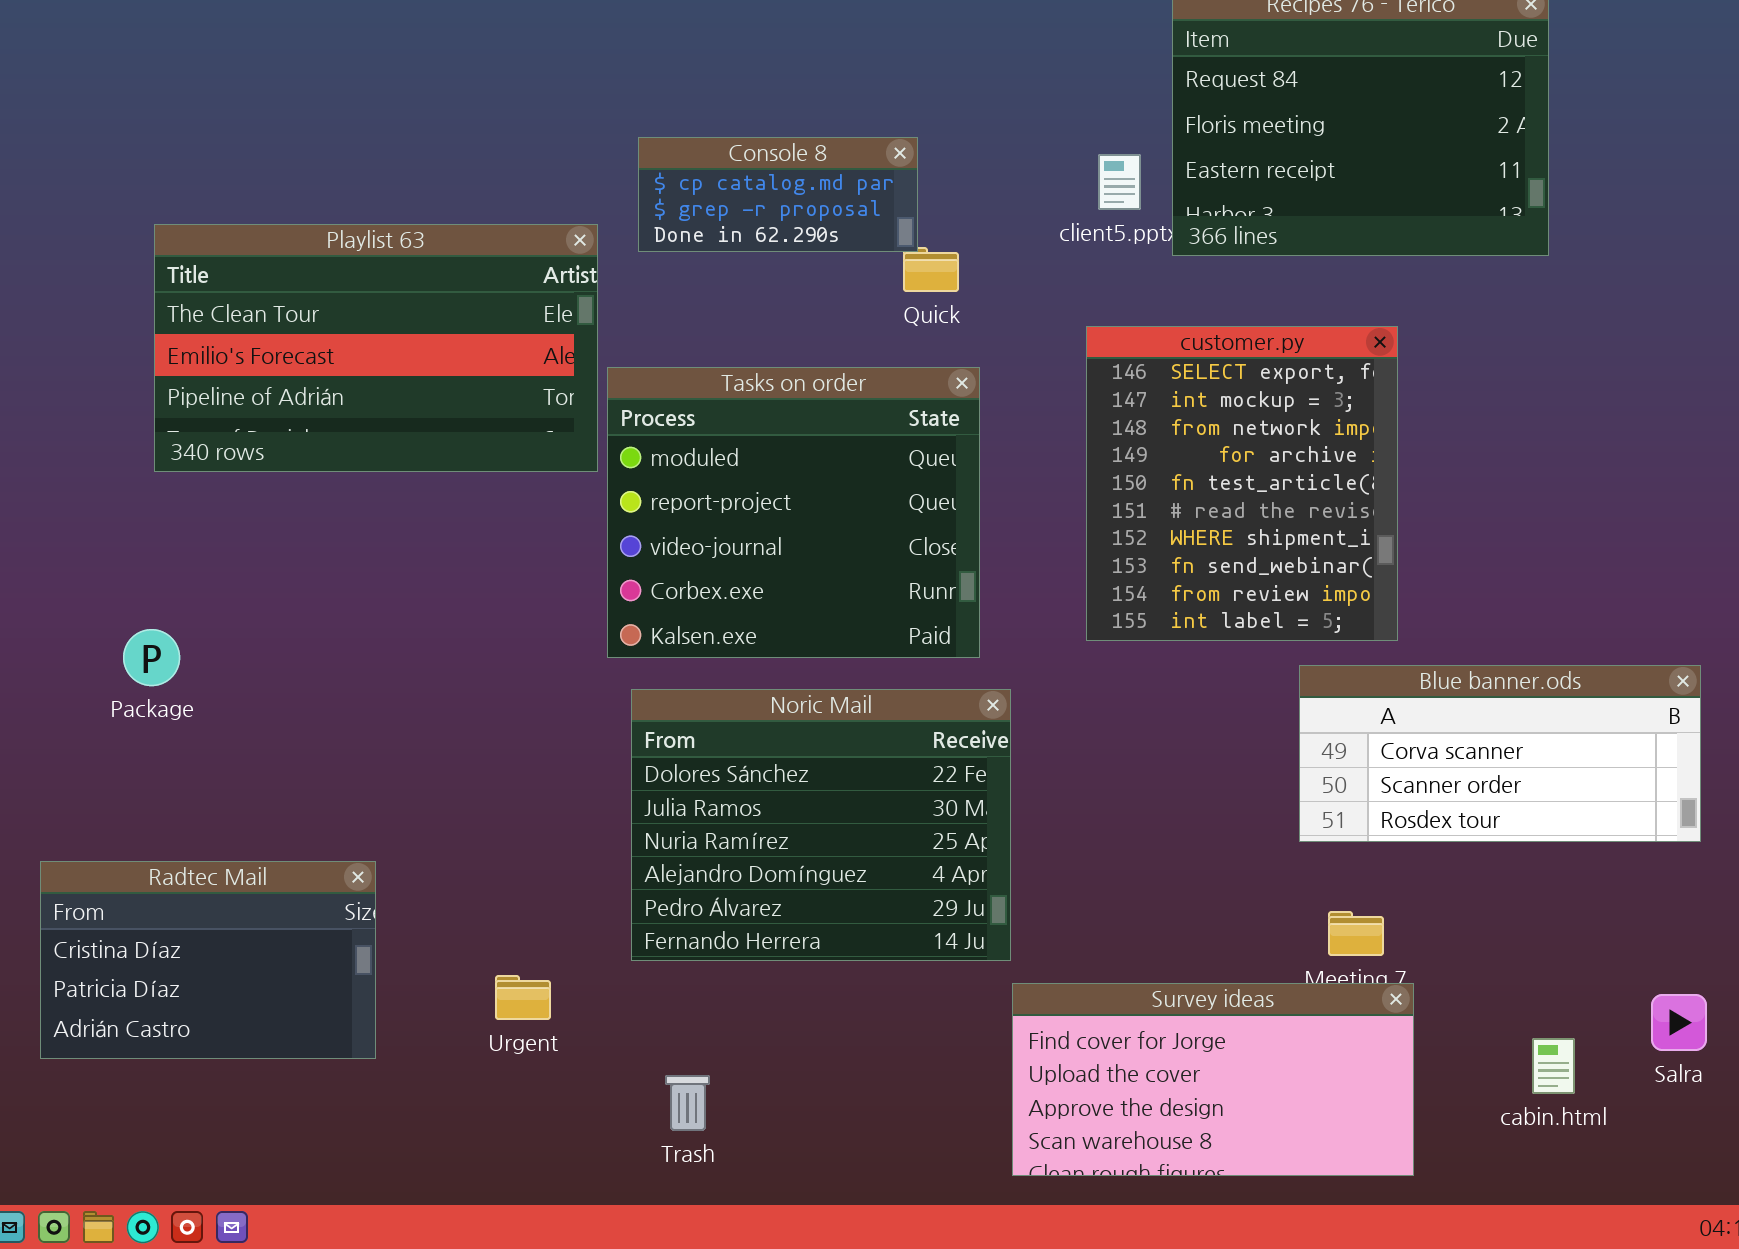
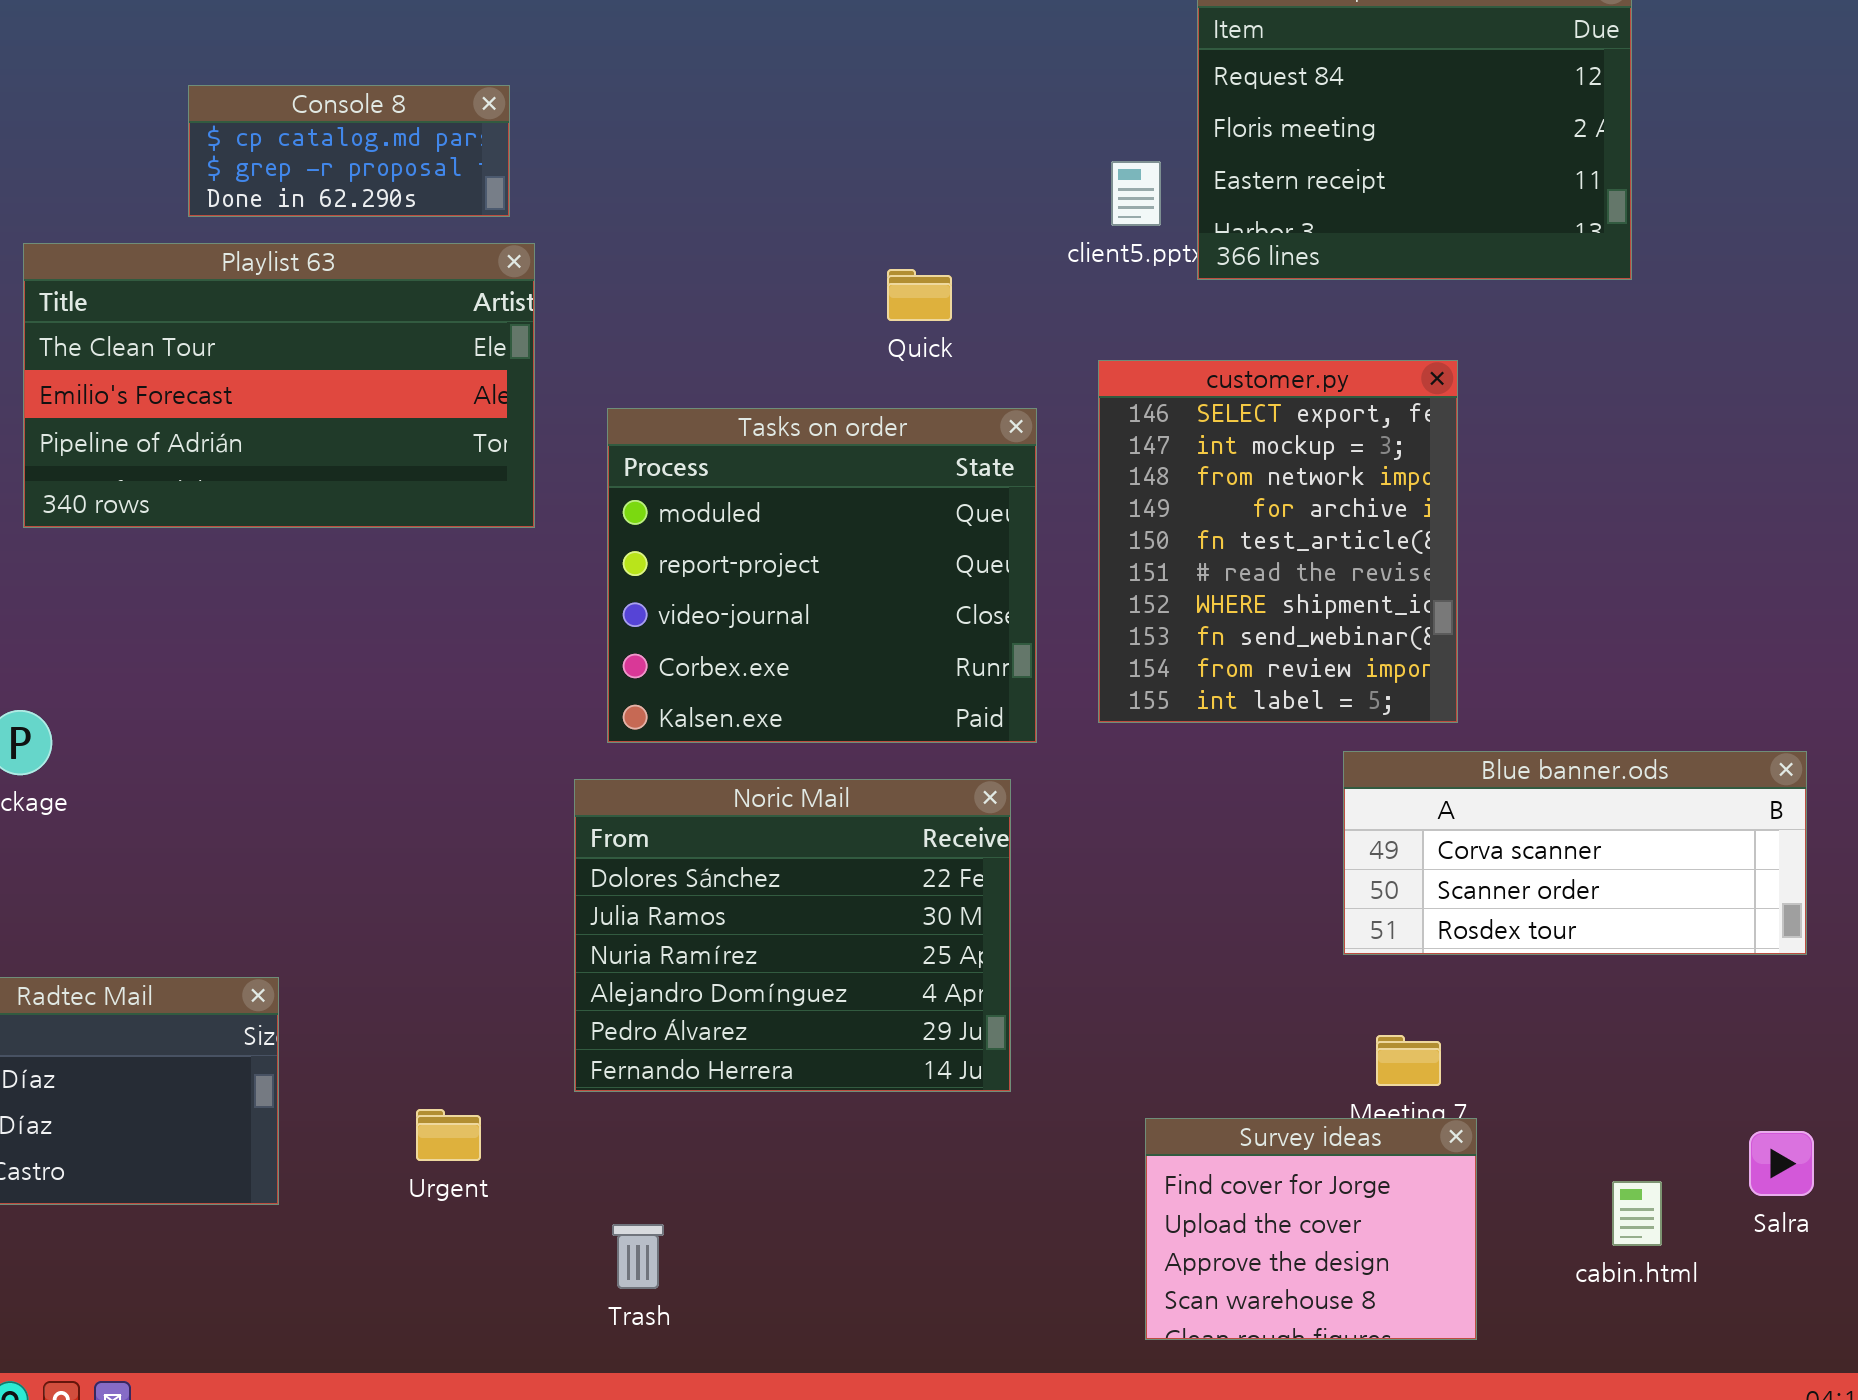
Console 8: [638,137,918,252] -> [188,85,510,217], moved
Tasks on order: [607,367,980,658] -> [607,408,1037,743], moved
Survey ideas: [1012,983,1414,1176] -> [1145,1118,1477,1340], resized

